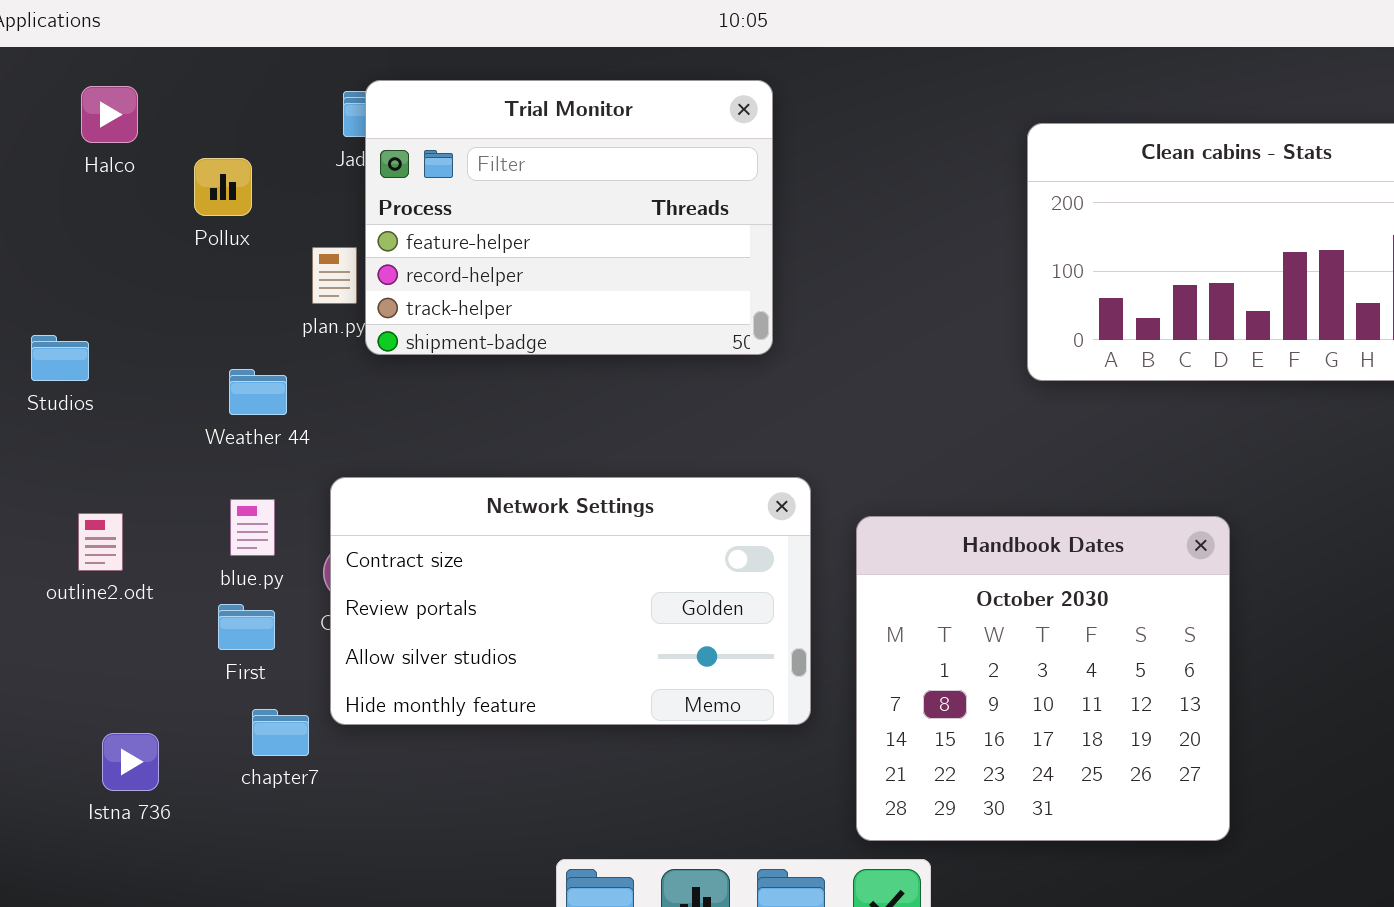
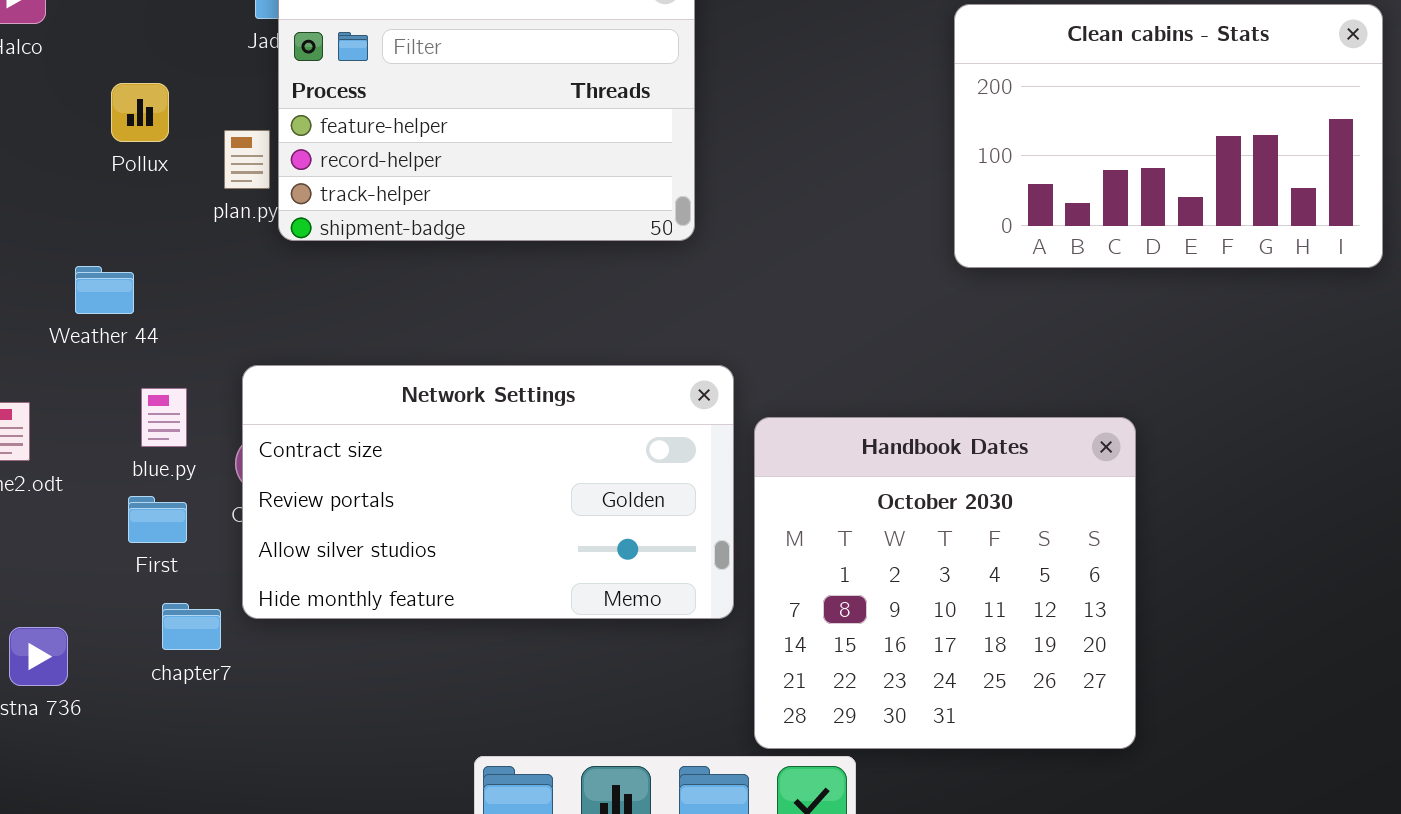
Pollux: [194,158,252,216] -> [111,83,169,142], moved
Weather 44: [229,369,287,415] -> [75,266,134,314], moved
Handbook Dates: [856,516,1230,841] -> [754,417,1136,749], moved

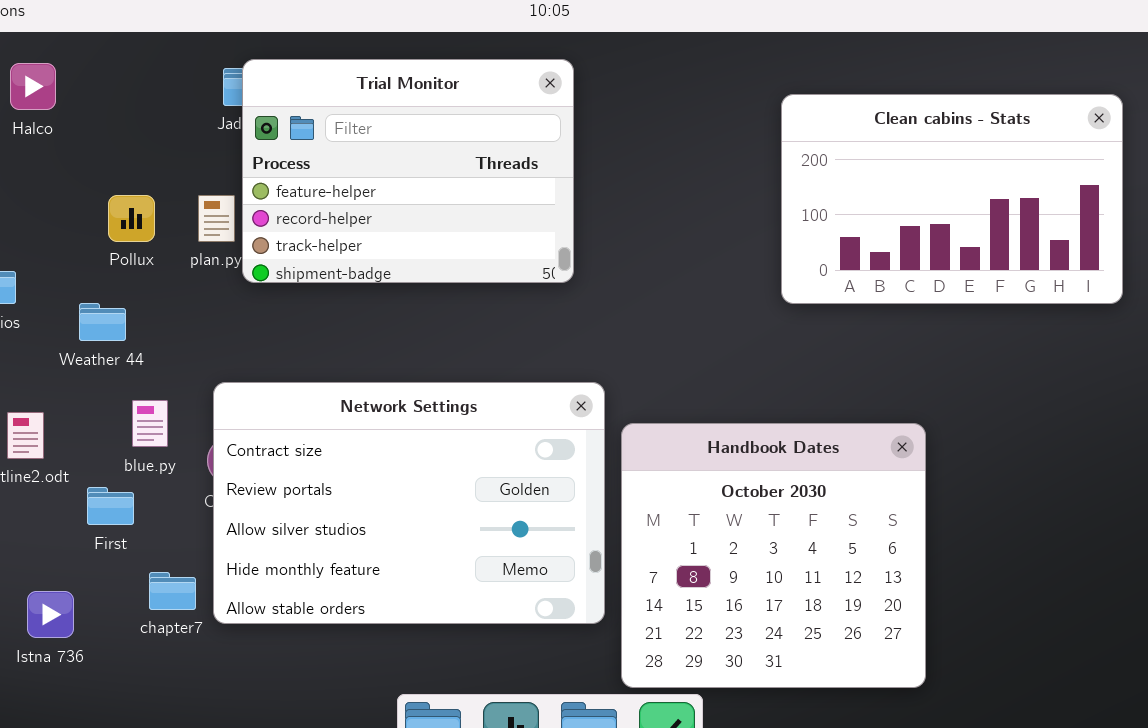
Pollux: [111,83,169,142] -> [108,195,155,242], moved
Network Settings: [242,365,734,619] -> [213,382,605,624], resized
First: [128,496,187,543] -> [87,487,134,525], moved

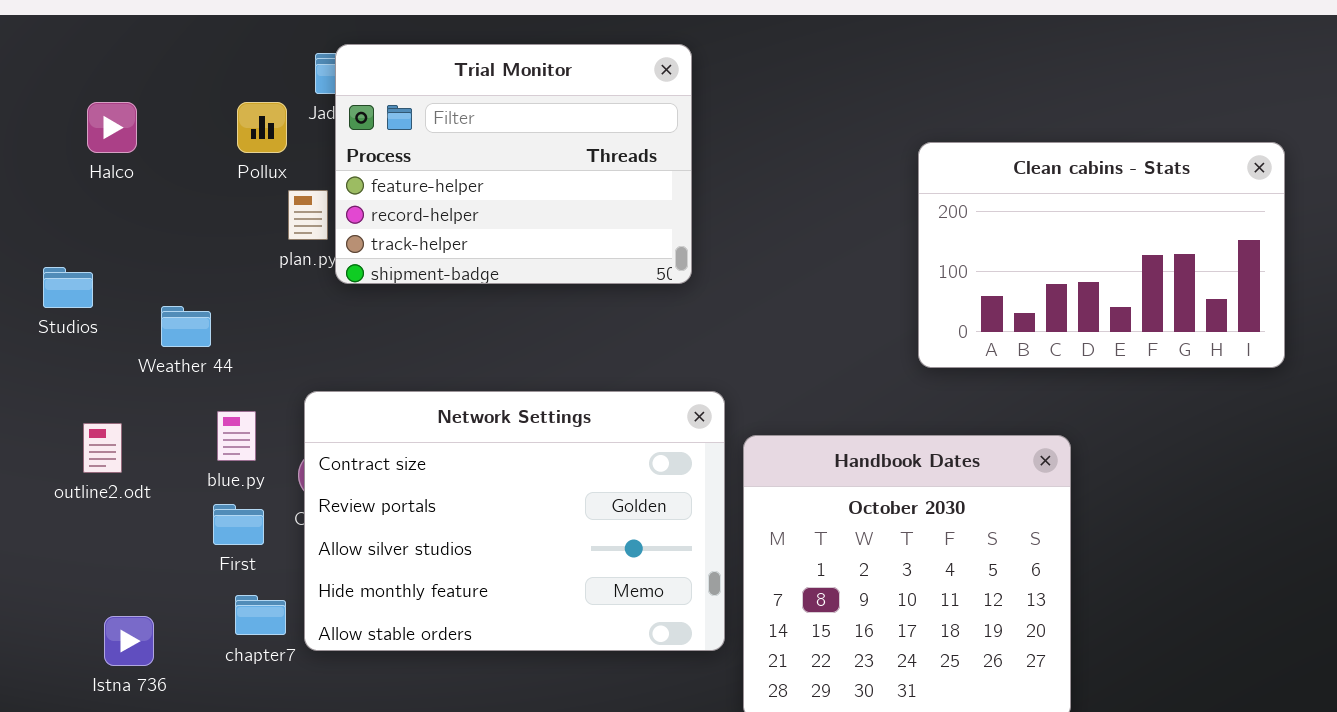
Halco: [10,63,56,110] -> [87,102,137,153], moved
Clean cabins - Stats: [781,94,1123,304] -> [918,142,1285,368], moved
Pollux: [108,195,155,242] -> [237,102,287,153], moved
First: [87,487,134,525] -> [213,504,264,545], moved

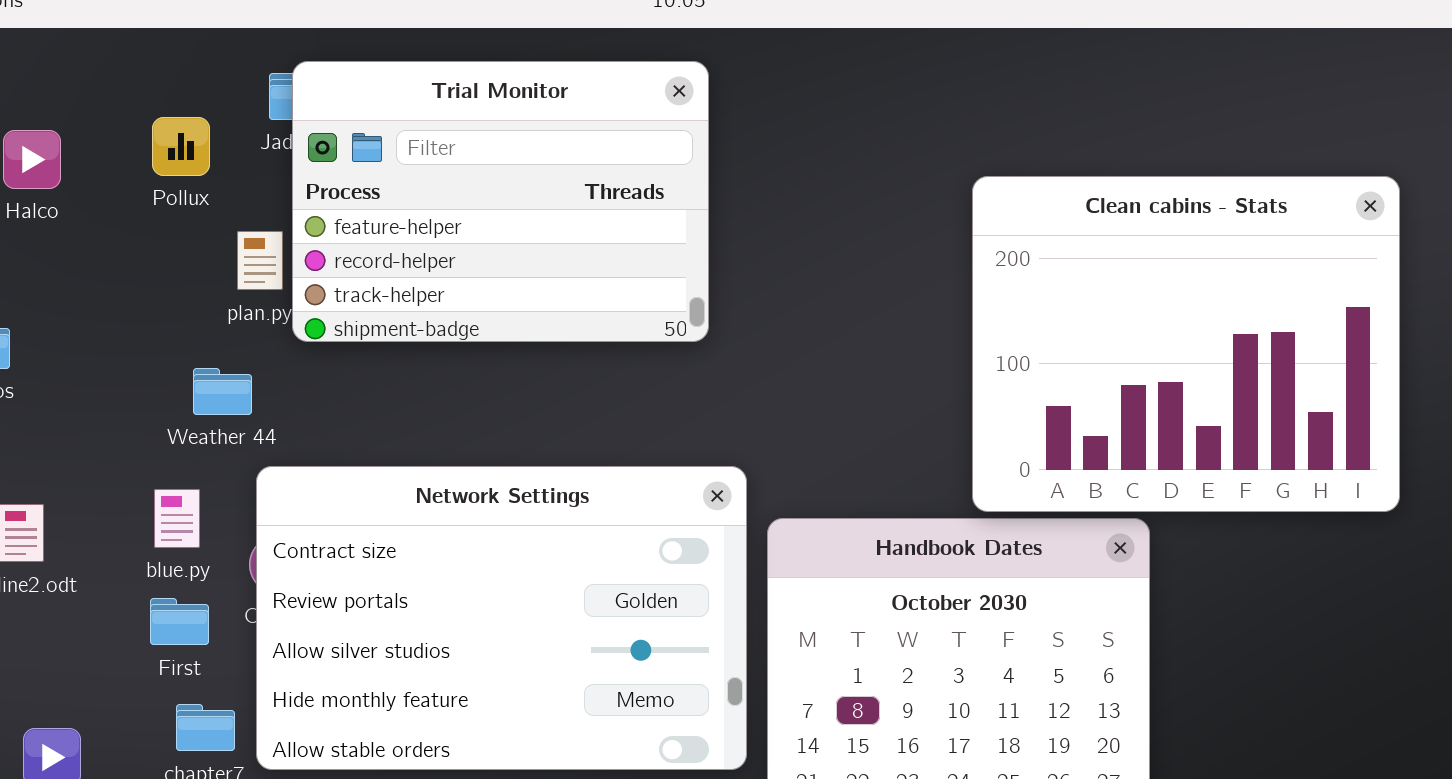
Pollux: [237,102,287,153] -> [152,117,210,176], moved
Clean cabins - Stats: [918,142,1285,368] -> [972,176,1400,512], resized
Weather 44: [161,306,211,347] -> [193,368,252,415], moved

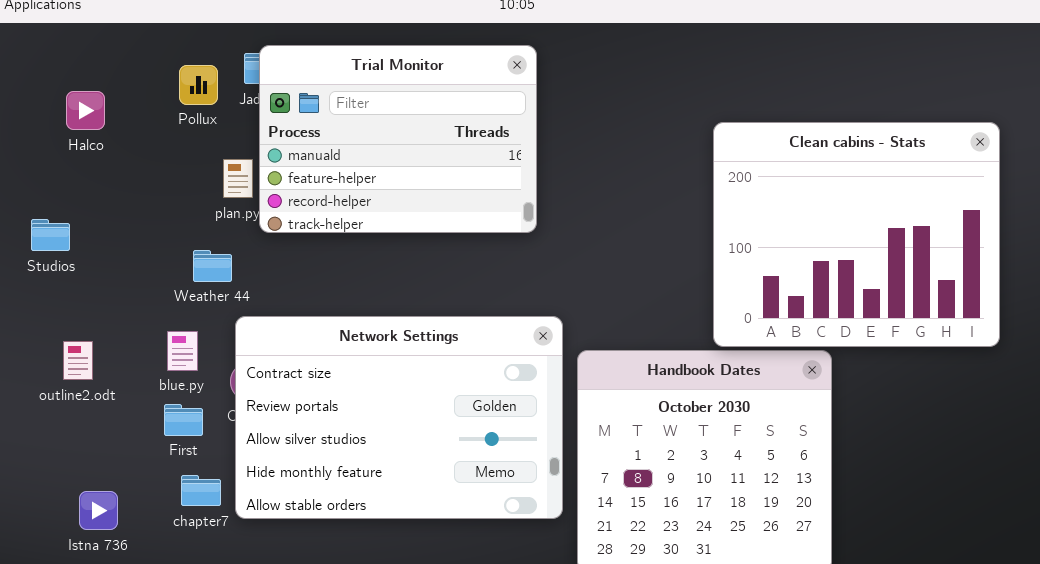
Trial Monitor: [292,61,709,342] -> [259,45,537,233], scrolled up 1 row
Pollux: [152,117,210,176] -> [179,65,218,105], moved

